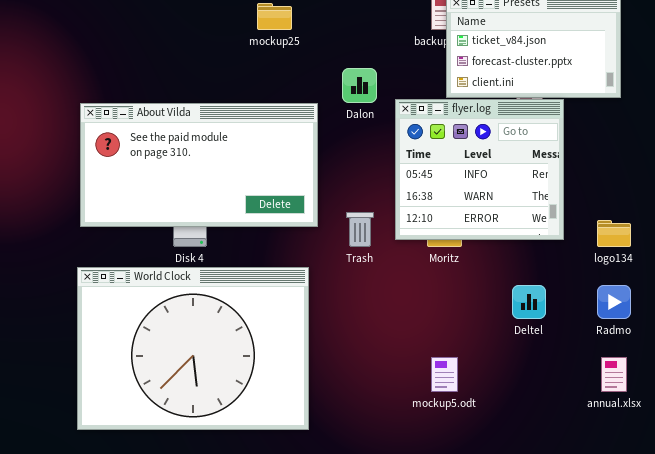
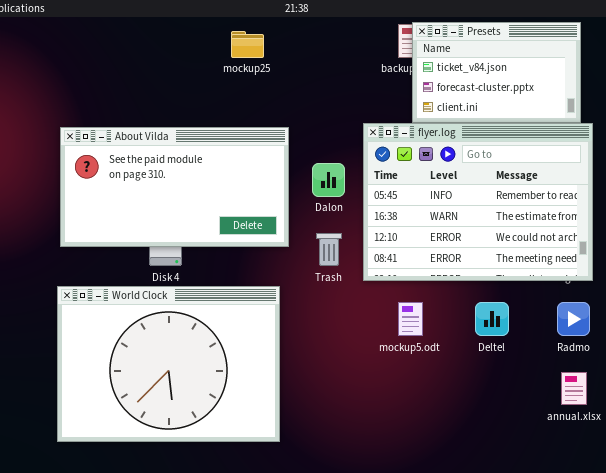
Dalon: [342,68,377,103] -> [312,163,345,197], moved
flyer.log: [395,99,564,240] -> [363,123,593,281], resized
mockup5.odt: [431,357,458,392] -> [398,302,423,336], moved

